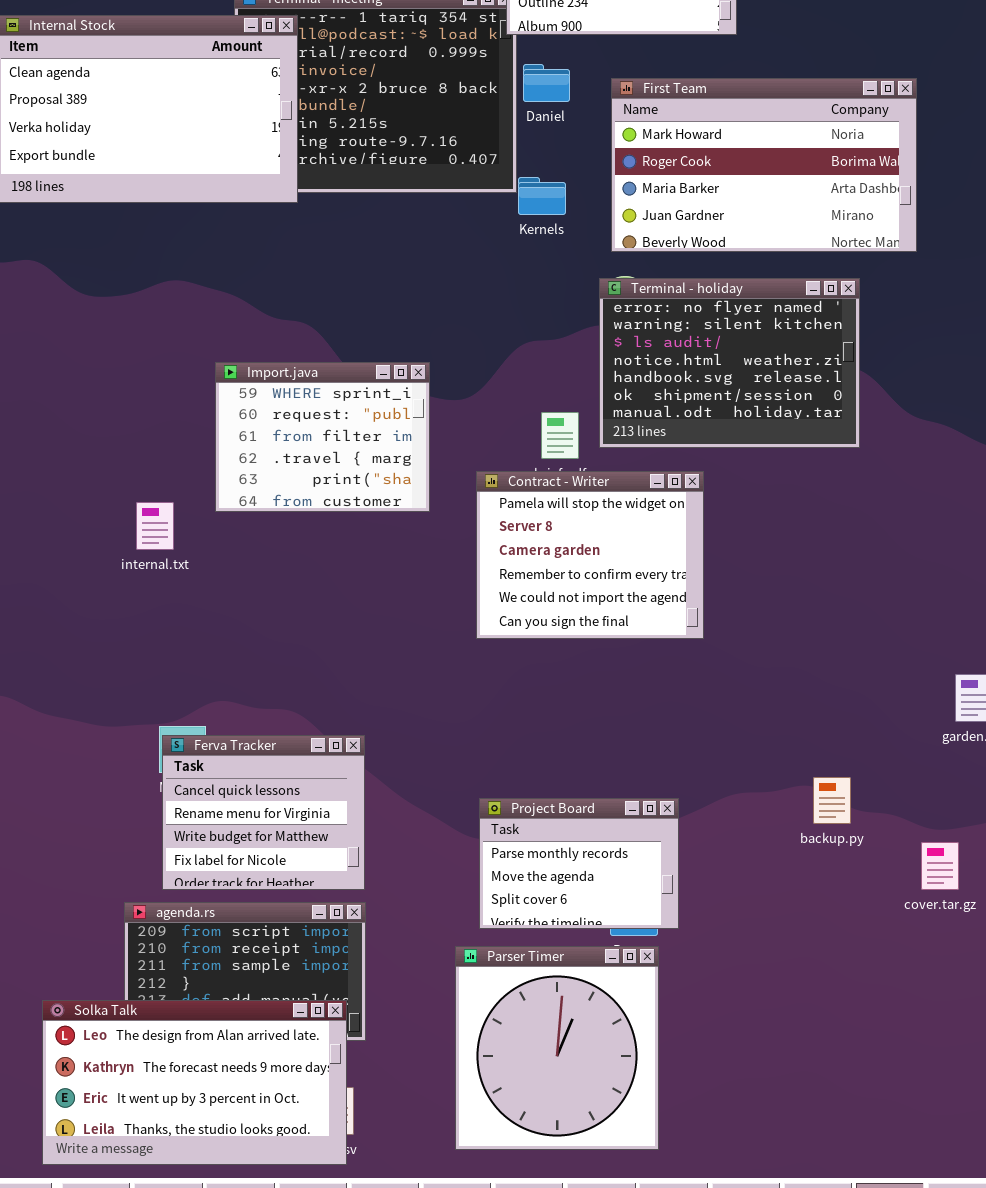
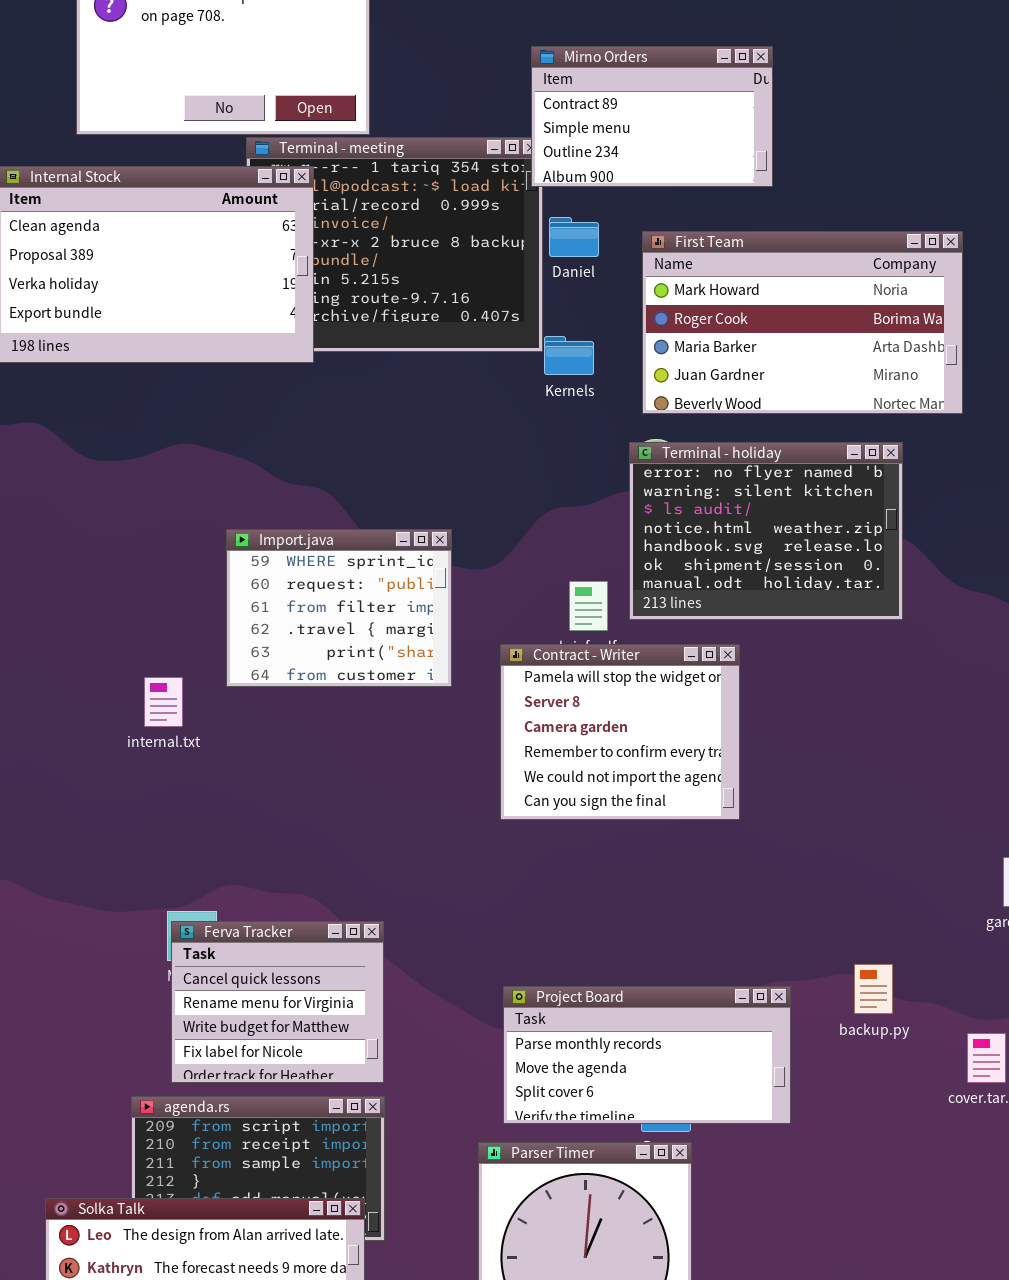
Project Board: [479,798,679,929] -> [503,986,791,1124], resized

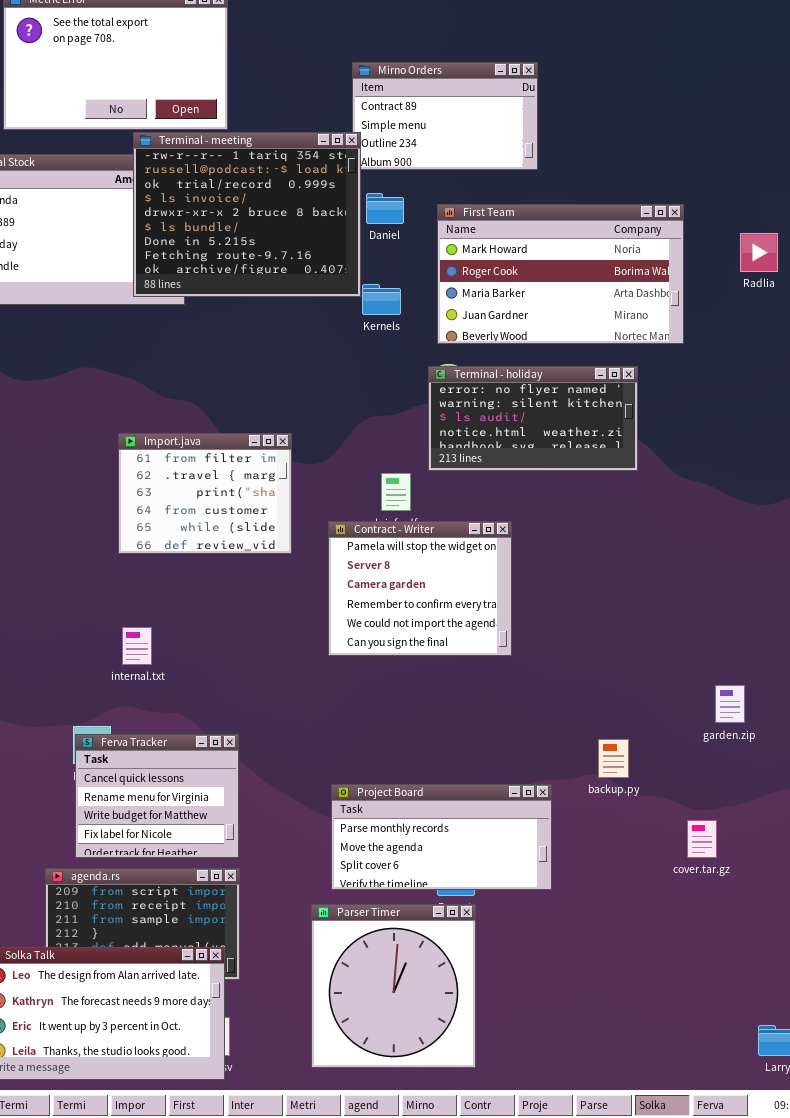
Terminal - meeting: [246,137,543,352] -> [133,132,361,297], raised
Terminal - holiday: [629,442,903,620] -> [428,366,638,471], resized
Import.java: [226,529,452,687] -> [118,433,292,554], scrolled down 2 rows
internal.txt: [144,677,183,727] -> [122,627,152,665], moved
backup.py: [854,964,893,1014] -> [598,739,629,778], moved

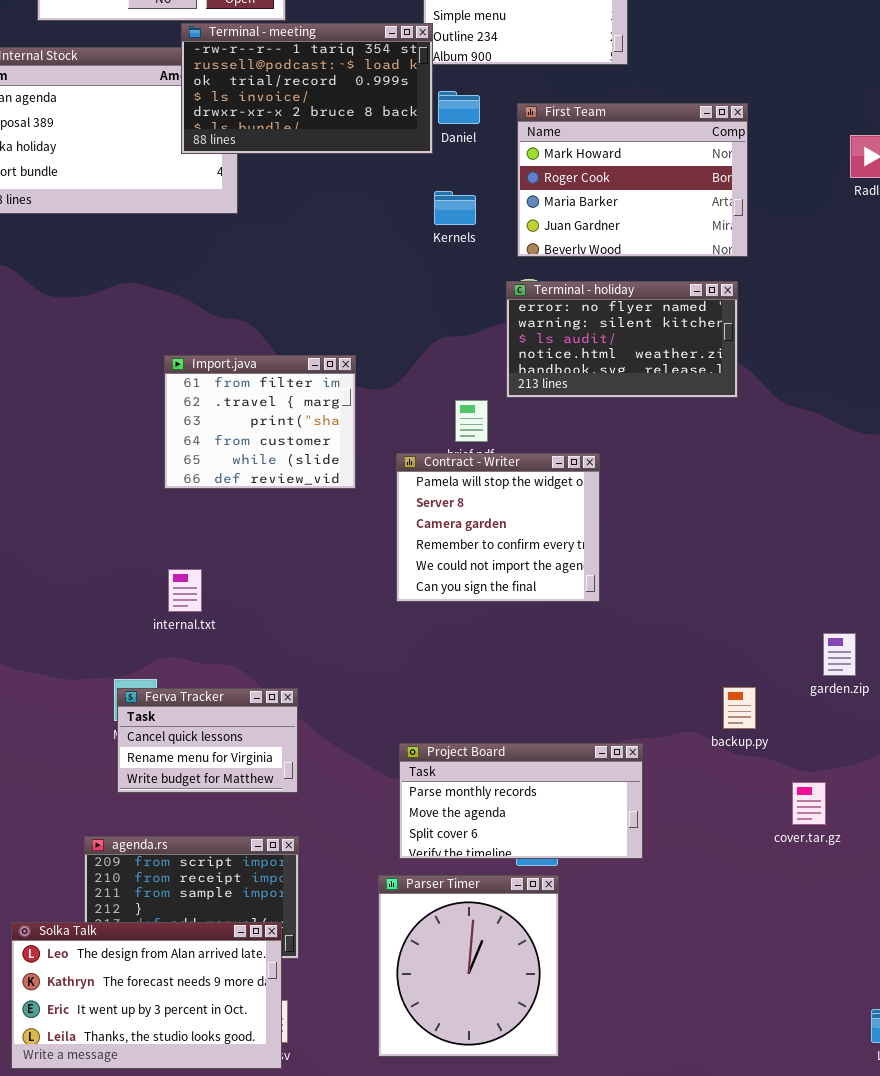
Terminal - meeting: [133,132,361,297] -> [181,23,433,154], resized
First Team: [437,204,684,344] -> [517,103,748,257], resized
Ferva Tracker: [75,734,239,858] -> [117,688,298,793], resized
backup.py: [598,739,629,778] -> [723,687,756,729], moved

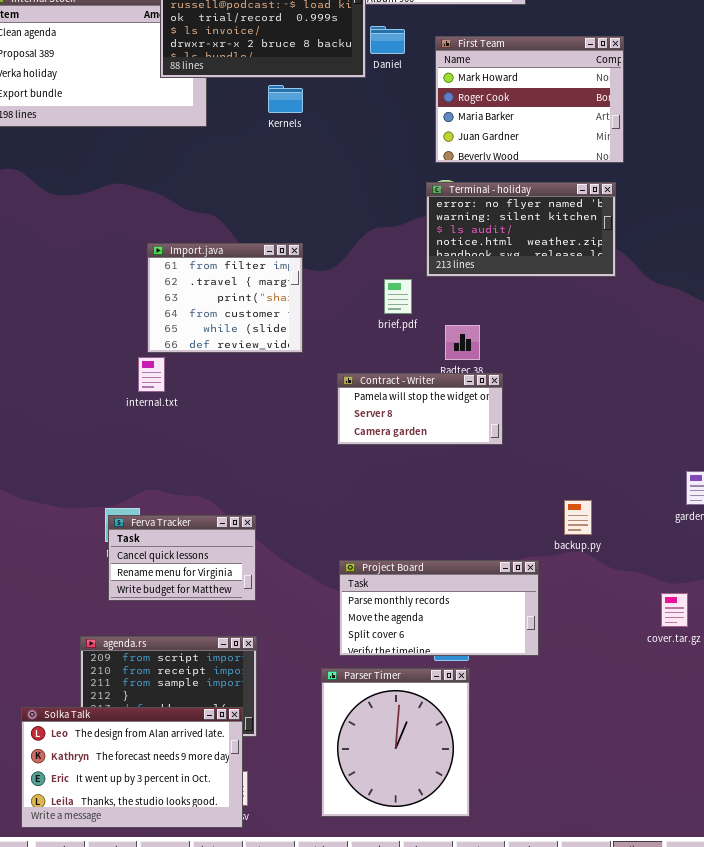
Kernels: [434,191,476,225] -> [268,85,303,113], moved
Contract - Writer: [396,453,600,602] -> [337,373,503,445], resized
internal.txt: [168,569,202,612] -> [138,357,165,392], moved
backup.py: [723,687,756,729] -> [564,500,592,535], moved

